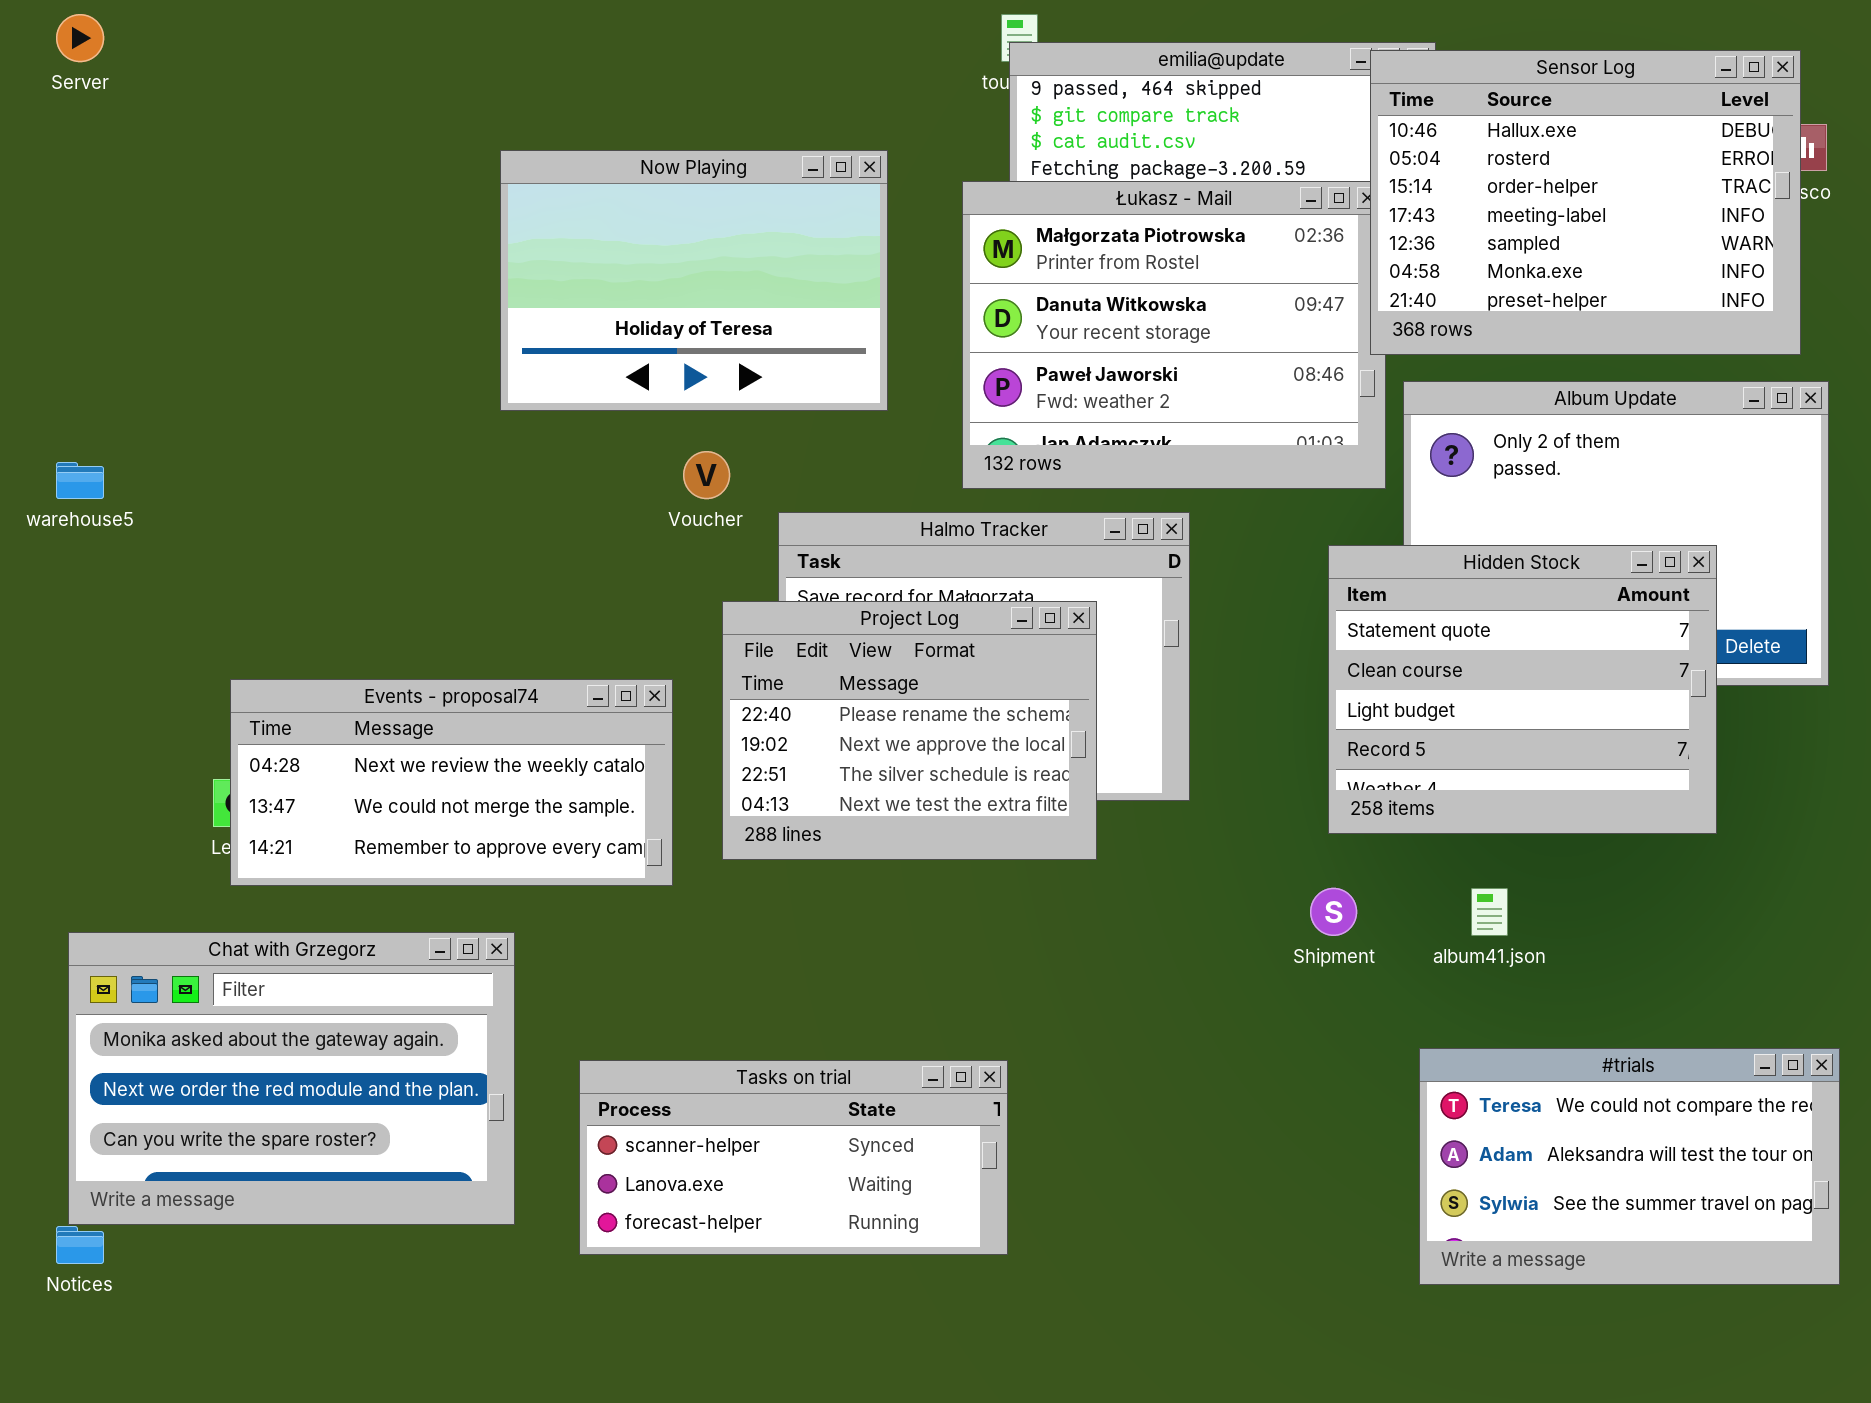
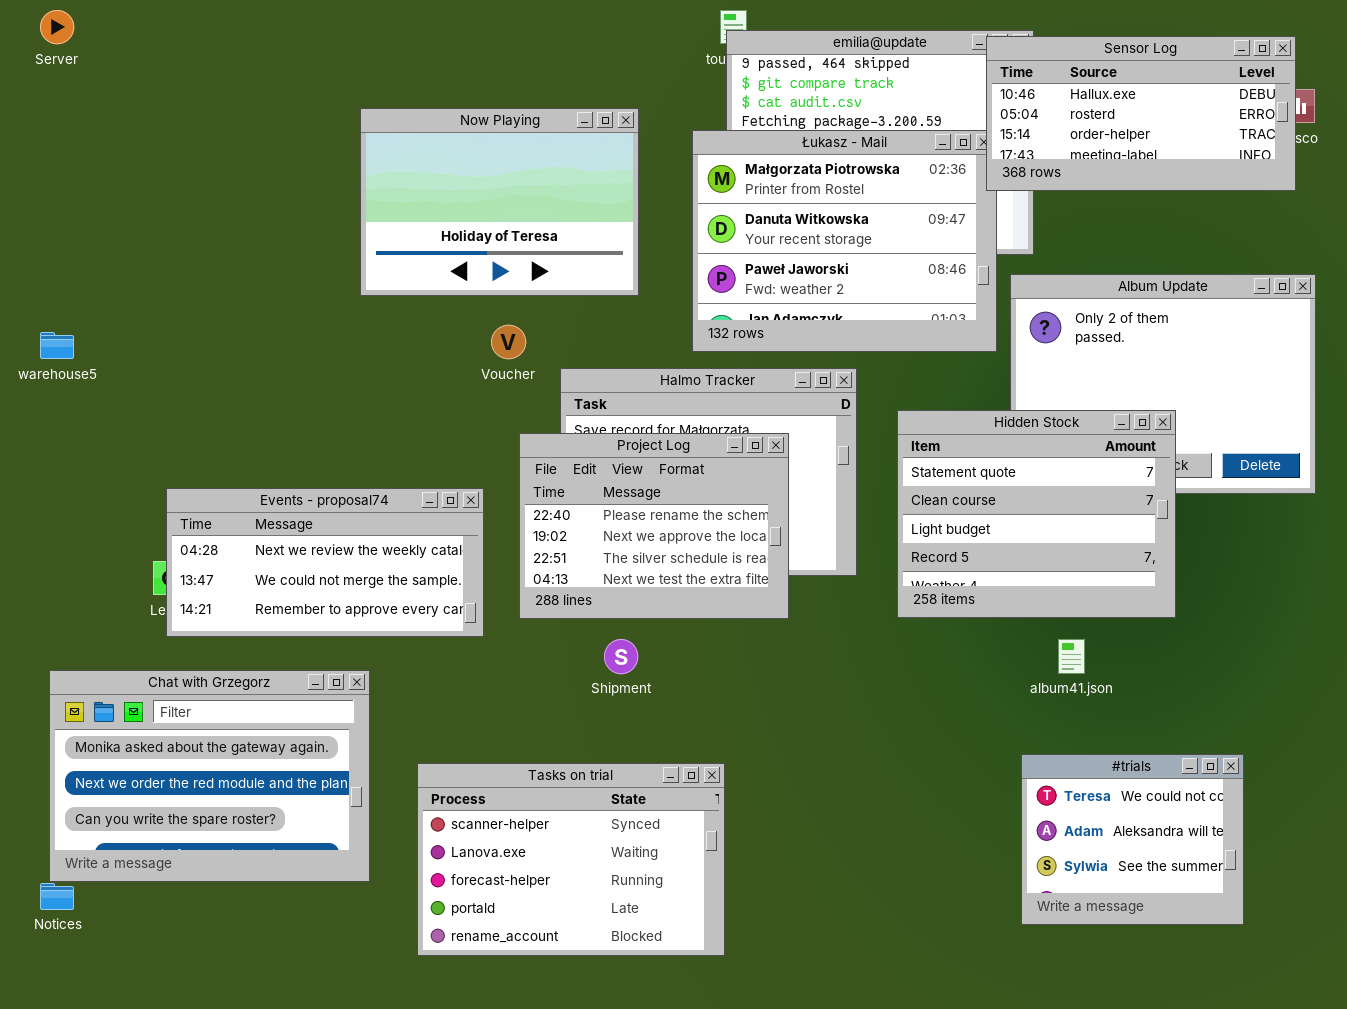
Sensor Log: [1370,50,1801,355] -> [986,36,1296,191], resized
Hidden Stock: [1328,545,1717,834] -> [897,410,1176,618], moved
Shipment: [1310,888,1357,936] -> [604,639,638,674], moved
#trials: [1419,1048,1840,1285] -> [1021,754,1244,925], resized
Tasks on trial: [579,1060,1008,1255] -> [417,763,725,956], resized

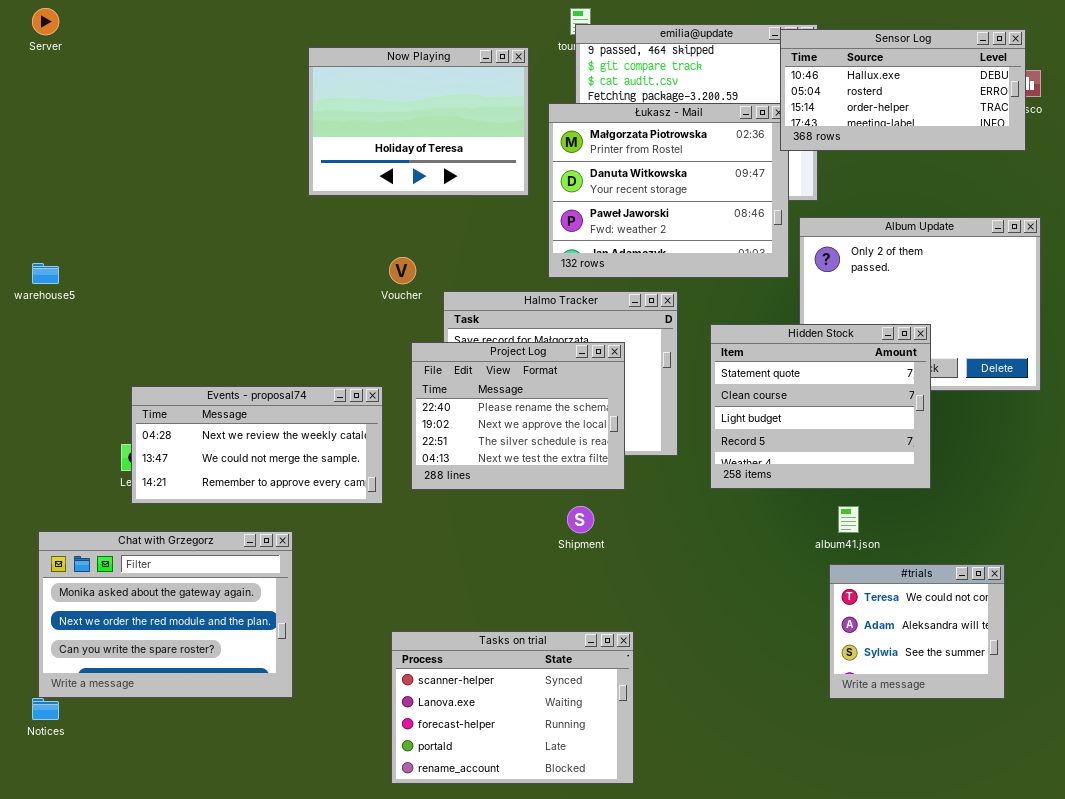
Now Playing: [360,108,639,296] -> [308,47,529,196], moved
Shipment: [604,639,638,674] -> [567,506,594,533], moved
#trials: [1021,754,1244,925] -> [829,564,1005,699], moved
Tasks on trial: [417,763,725,956] -> [391,631,634,784], moved

